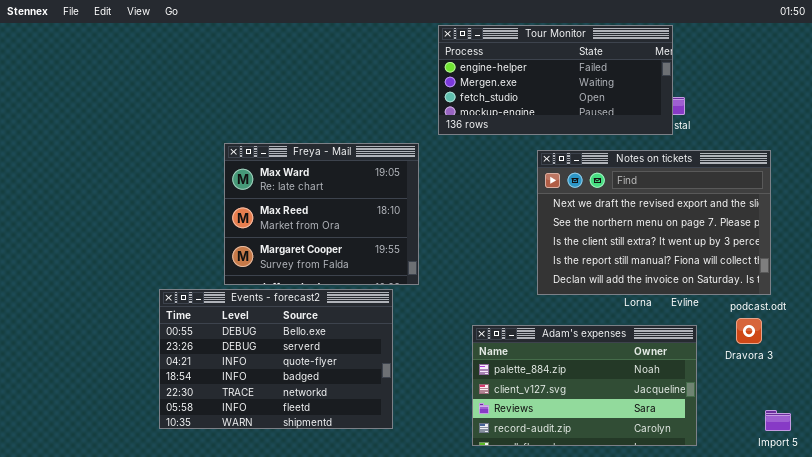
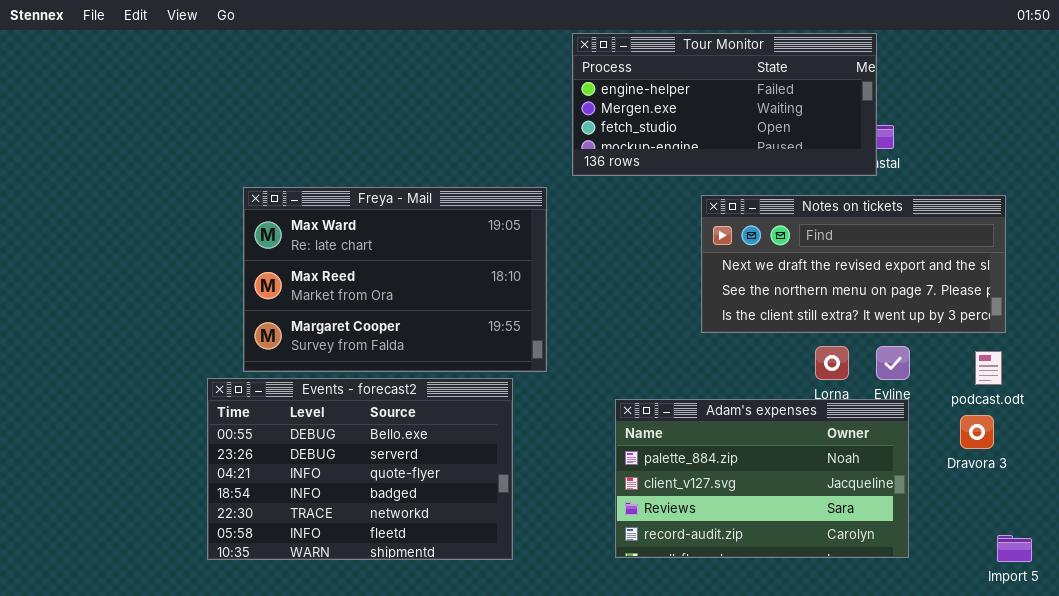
Freya - Mail: [224,143,419,285] -> [243,187,547,372], resized
Notes on tickets: [537,150,771,295] -> [701,195,1006,333], resized
Adam's expenses: [472,325,697,446] -> [615,399,909,558], moved

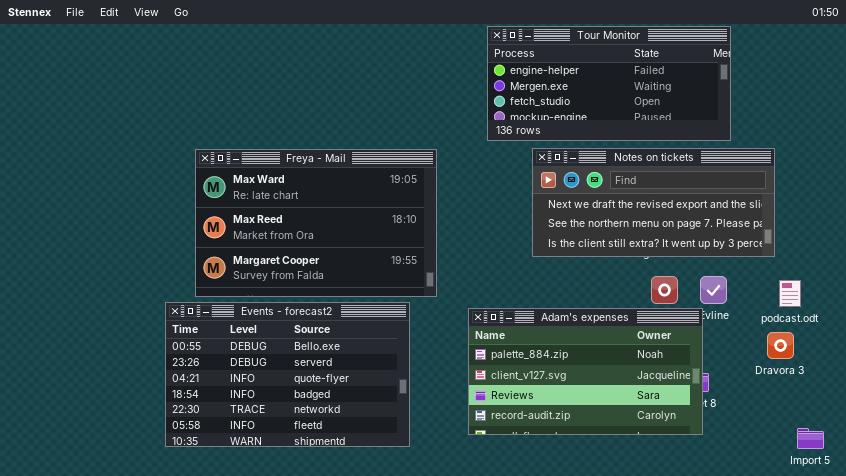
Tour Monitor: [572,33,877,176] -> [487,26,731,141], moved
Notes on tickets: [701,195,1006,333] -> [532,148,775,257], moved
Adam's expenses: [615,399,909,558] -> [468,308,703,435], moved

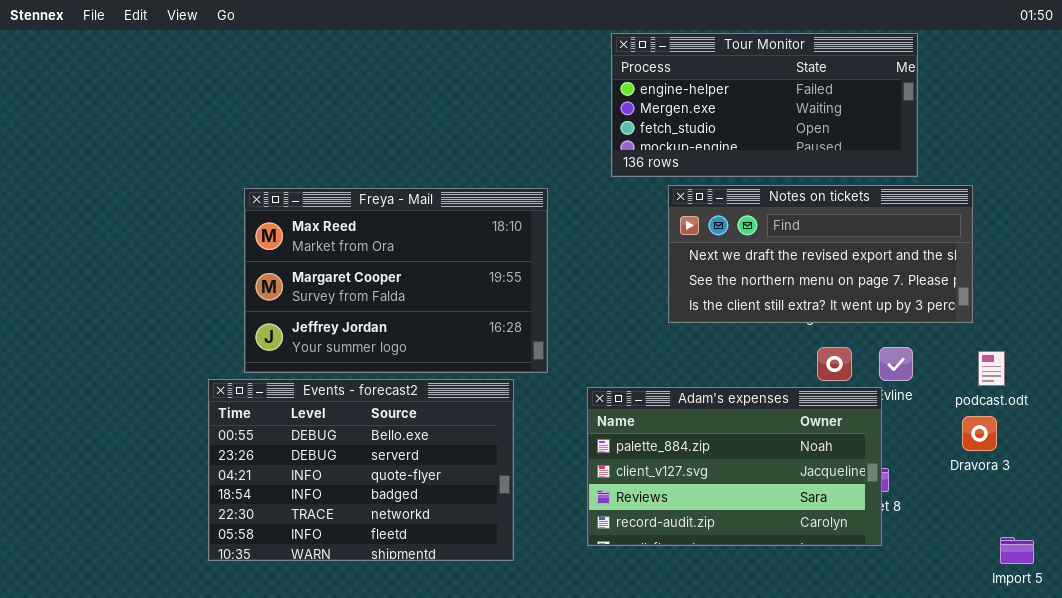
Freya - Mail: [195,149,437,297] -> [244,188,548,373], scrolled down 1 row

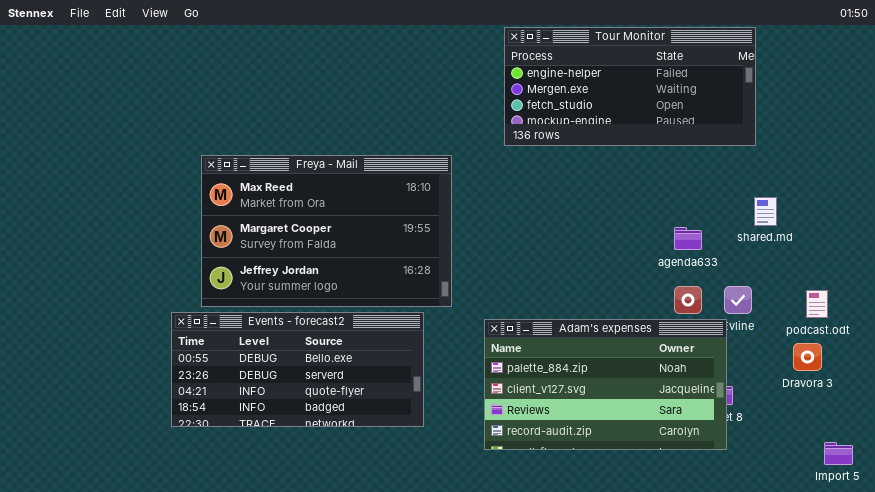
Notes on tickets: [668,185,973,323] -> none, closed
Events - forecast2: [208,379,514,561] -> [171,312,424,427], resized

